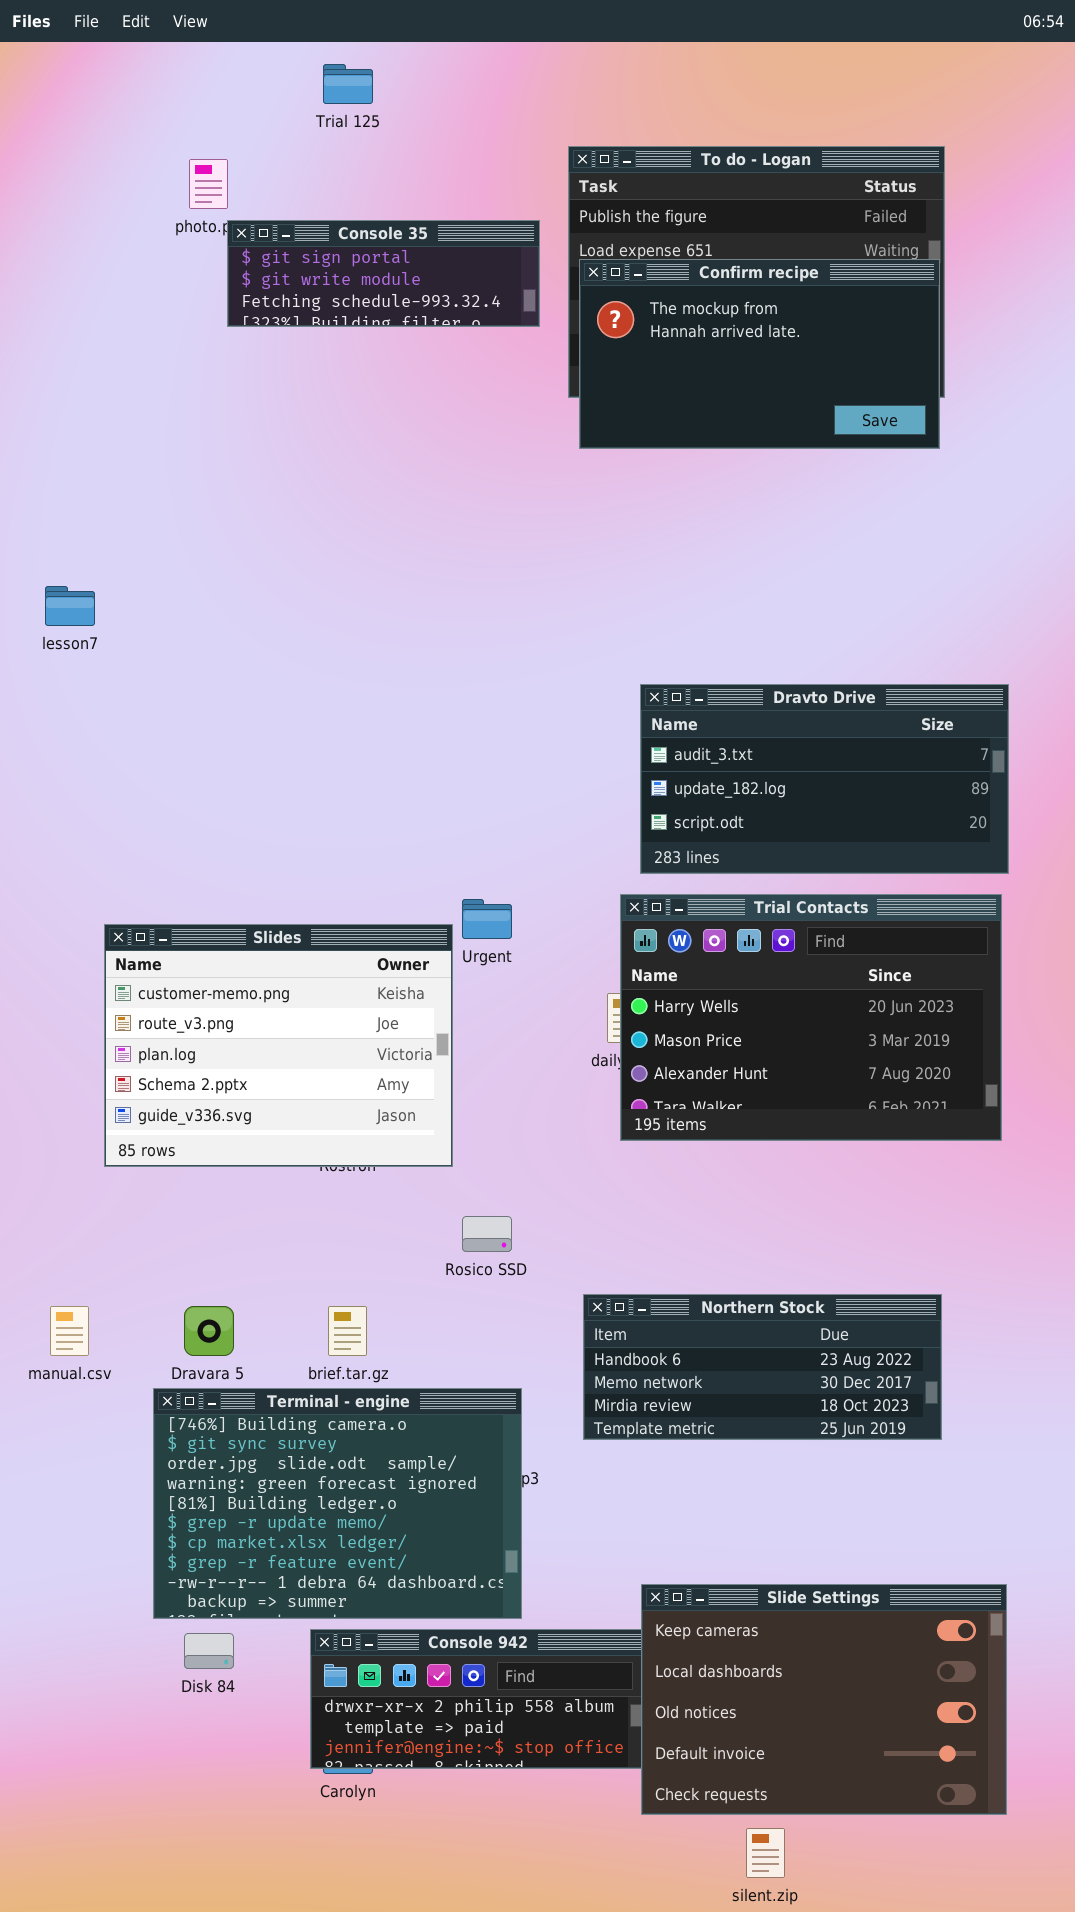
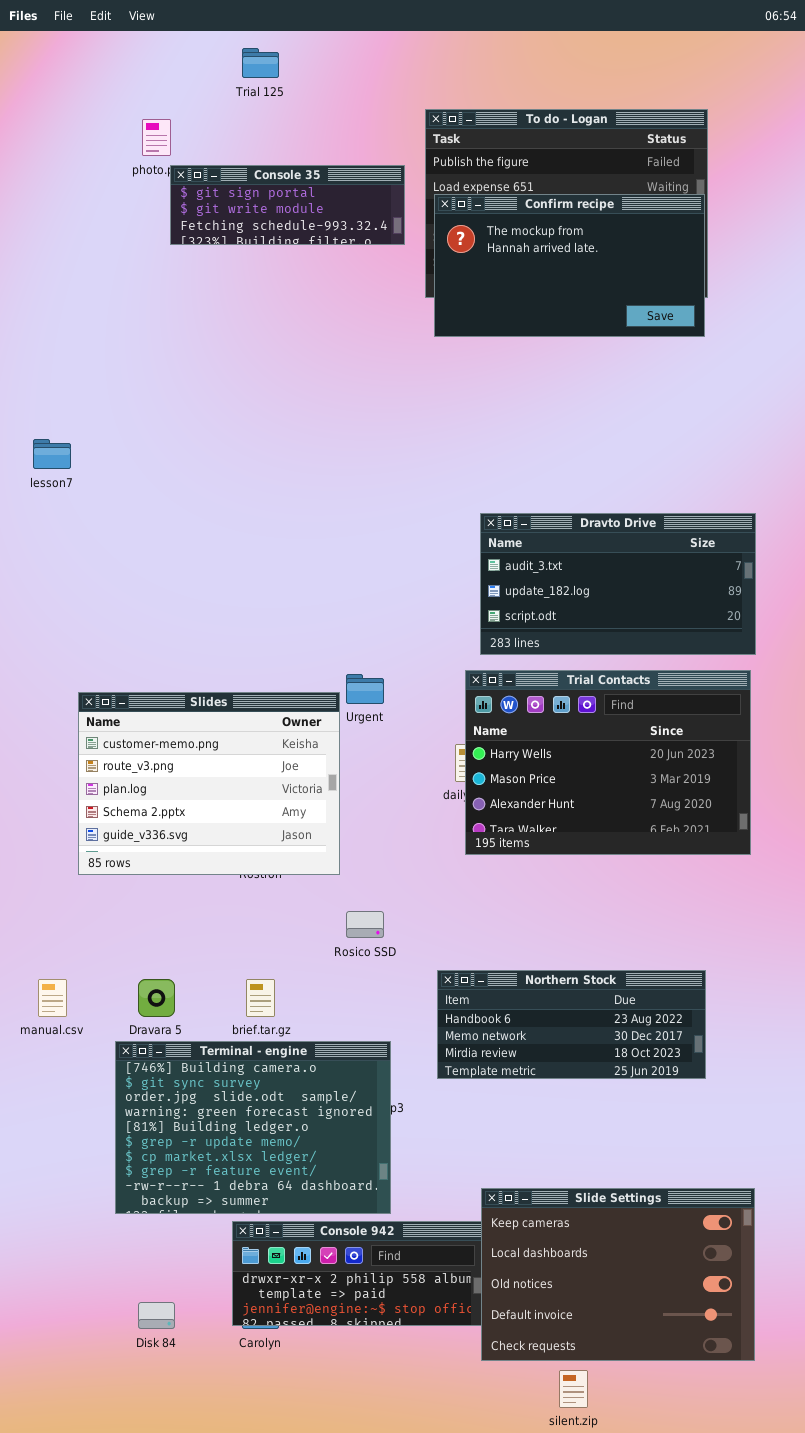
Disk 84: [184,1633,234,1669] -> [138,1302,175,1329], moved

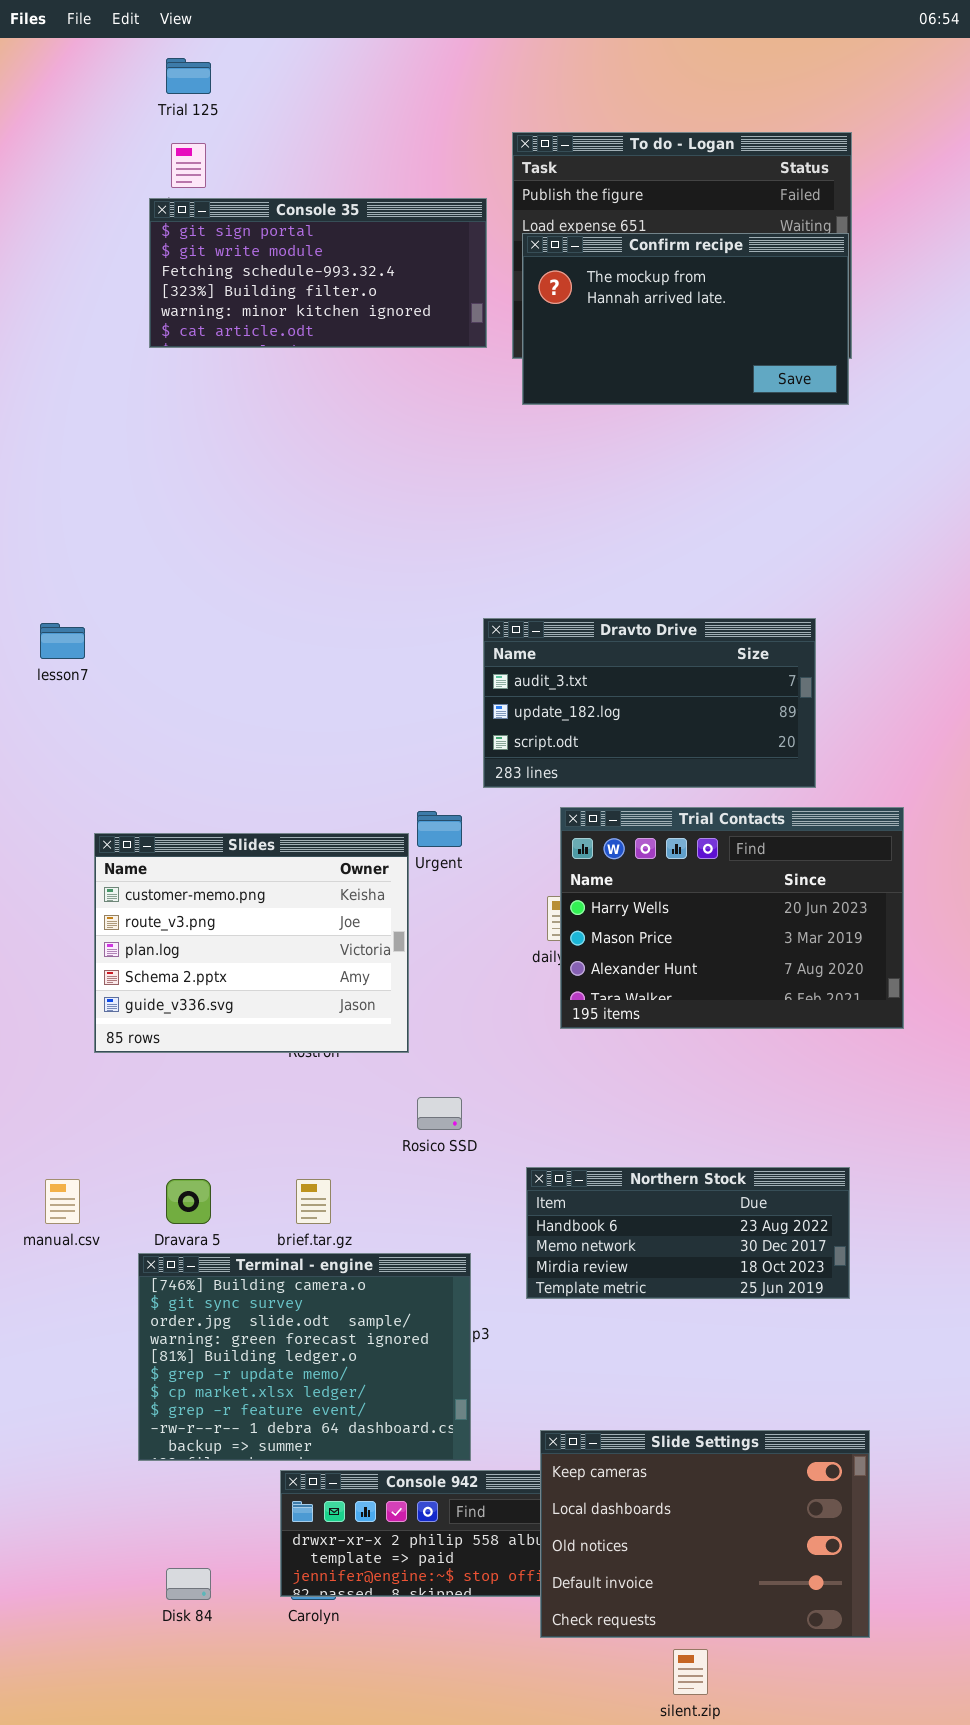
Trial 125: [242,48,279,78] -> [166,58,211,94], moved
Console 35: [170,165,405,245] -> [149,198,487,348], resized
lesson7: [33,439,71,469] -> [40,623,85,659], moved
Dravto Drive: [480,513,756,655] -> [483,618,816,788], moved
Slide Settings: [481,1188,755,1361] -> [540,1430,870,1638], moved

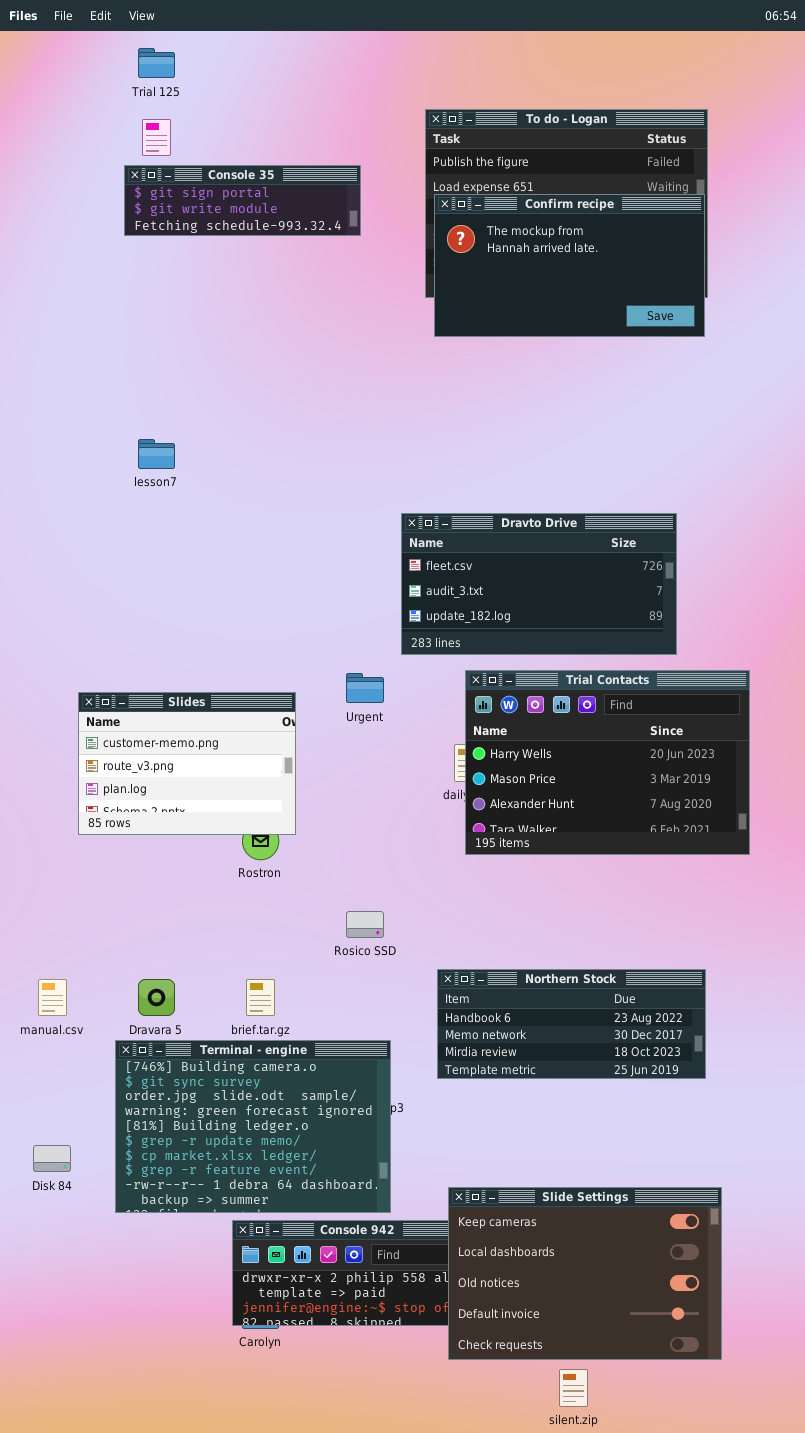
Console 35: [149,198,487,348] -> [124,165,361,236], resized
Dravto Drive: [483,618,816,788] -> [401,513,677,655], scrolled up 1 row
lesson7: [40,623,85,659] -> [138,439,175,469], moved
Slides: [94,833,409,1053] -> [78,692,296,835], resized
Disk 84: [166,1568,211,1600] -> [33,1145,71,1172], moved

